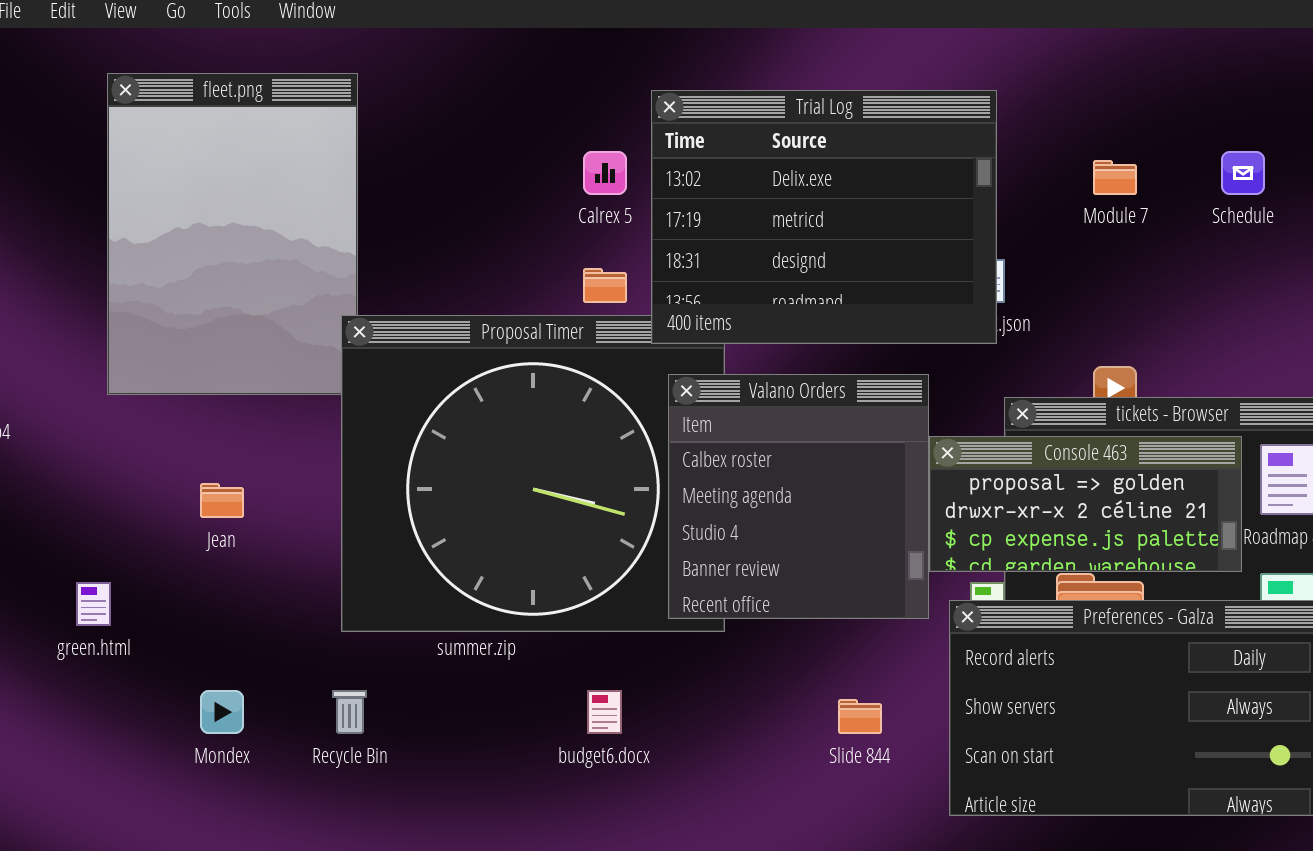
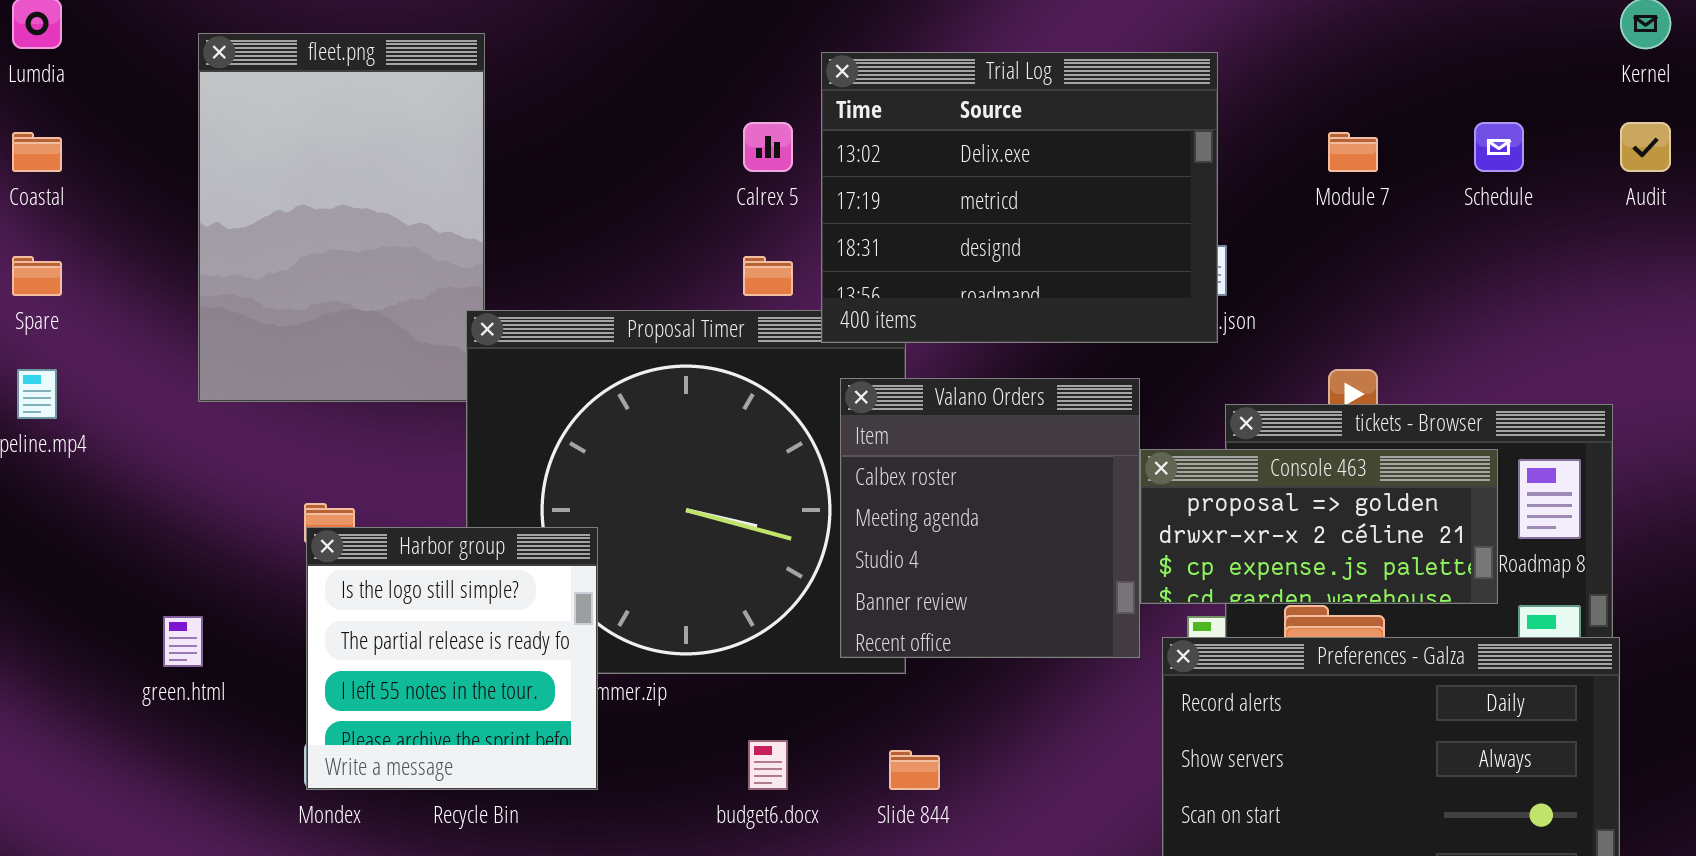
Harbor group: none -> [306,527,598,790], opened
Slide 844: [838,699,882,734] -> [889,750,940,790], moved

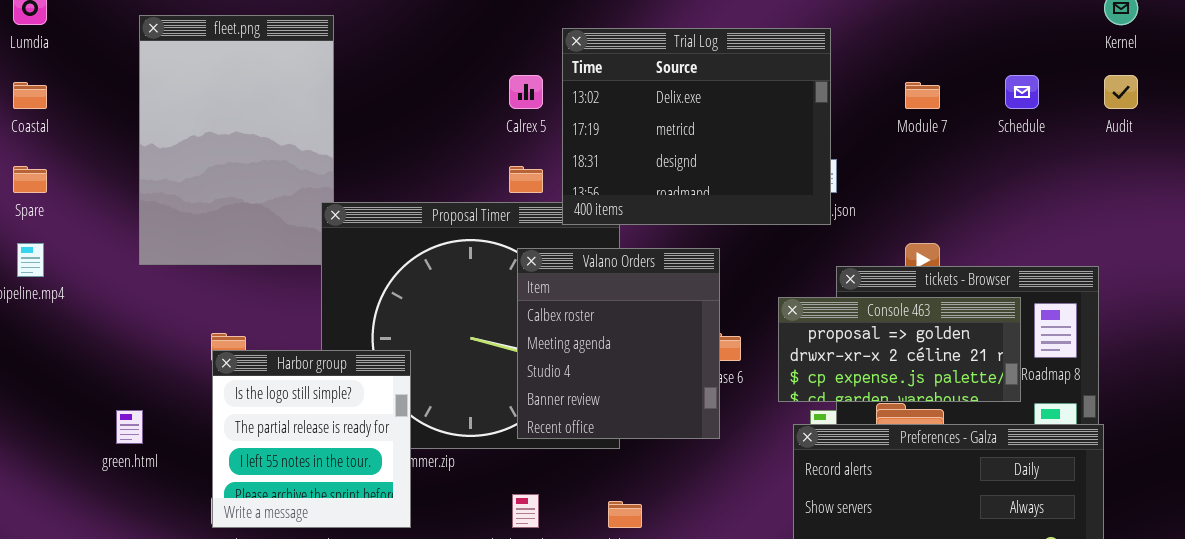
Valano Orders: [840,378,1140,658] -> [517,248,720,439], moved

